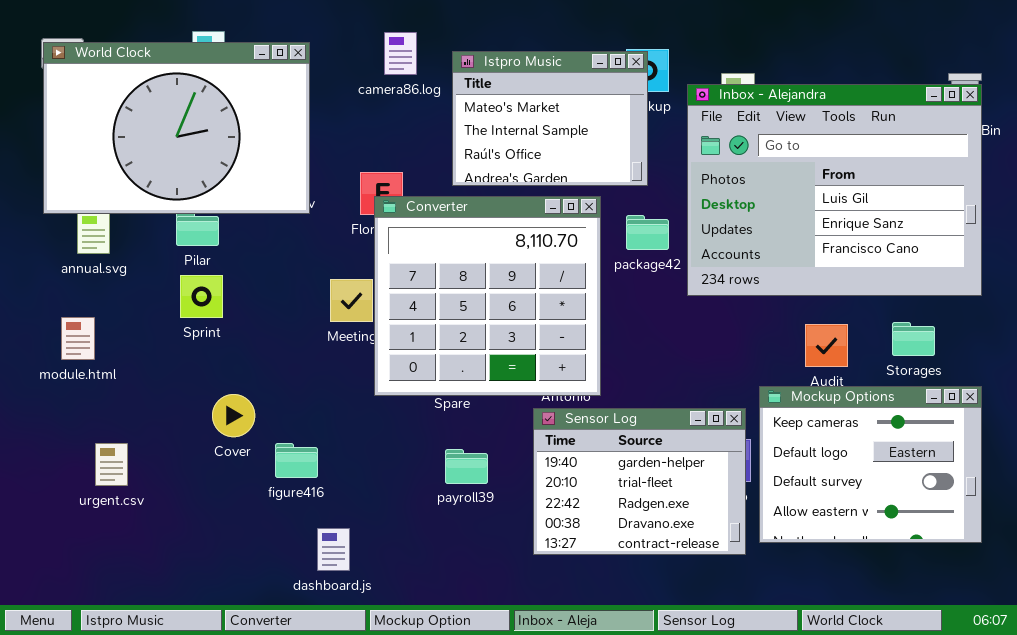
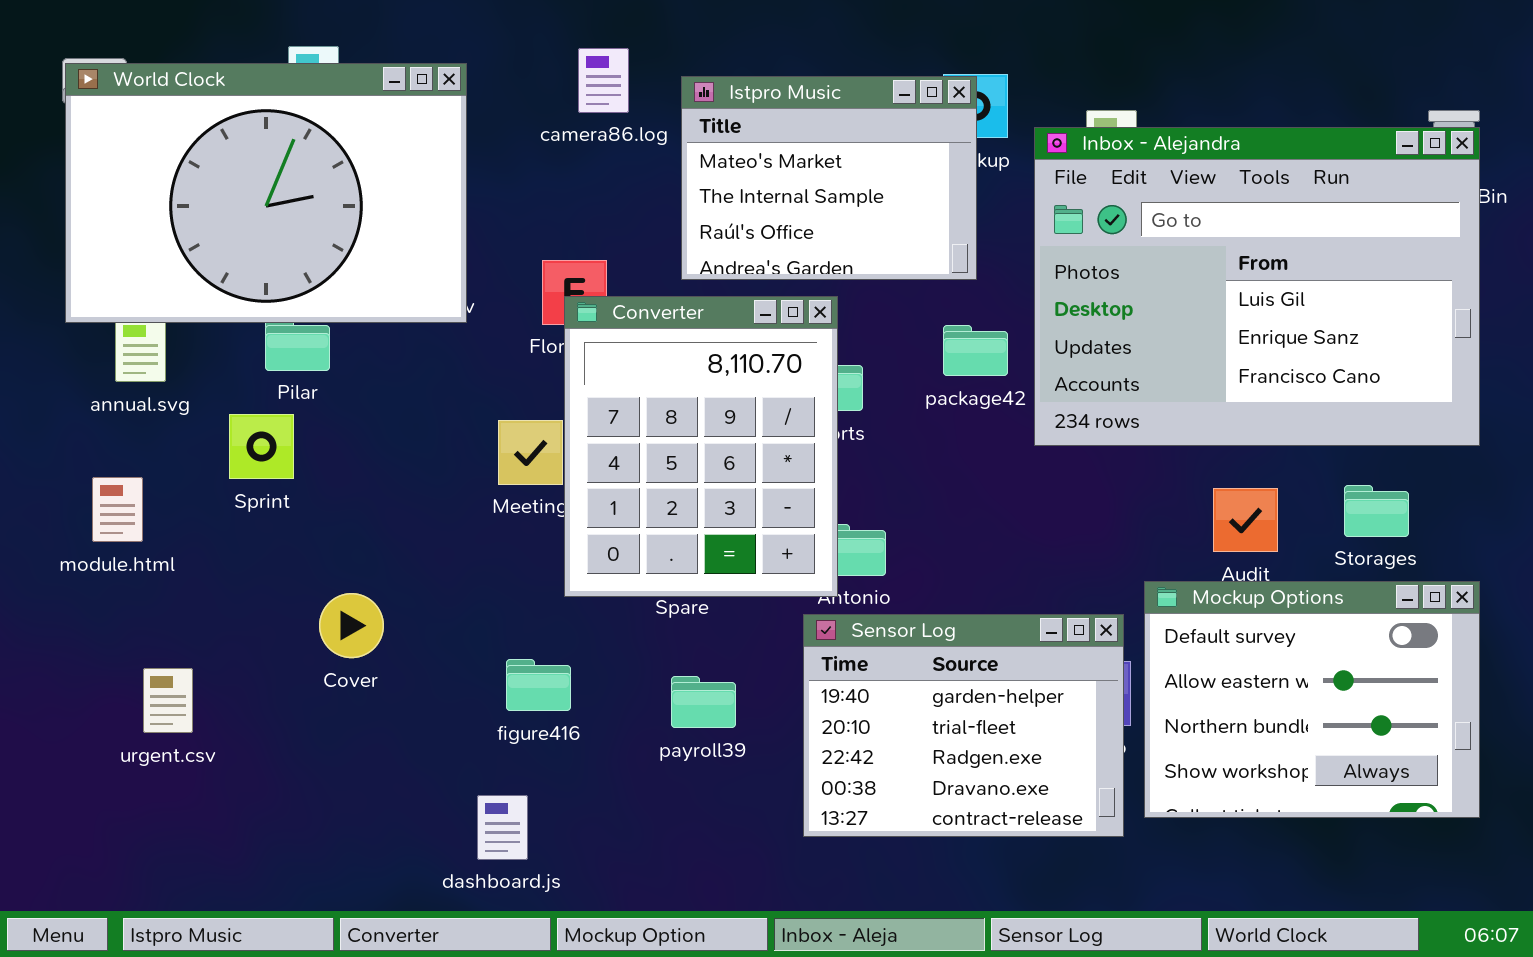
Converter: [374,196,601,396] -> [564,296,838,597], resized
Sprint: [180,275,223,318] -> [229,414,294,479], moved
Mockup Options: [759,386,982,543] -> [1144,581,1480,818], scrolled down 2 rows
figure416: [275,443,318,478] -> [506,659,571,711], moved

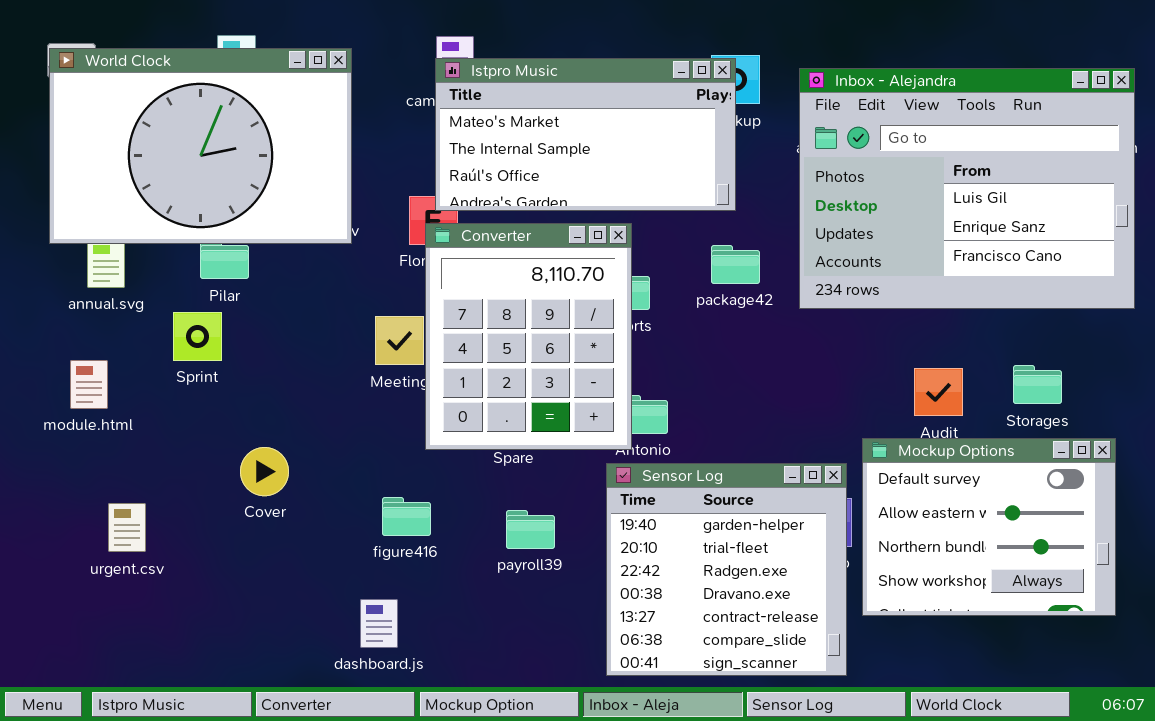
Istpro Music: [681,76,977,280] -> [435,58,736,211], resized
Inbox - Alejandra: [1034,127,1480,446] -> [799,68,1135,309], moved
Sensor Log: [803,614,1124,837] -> [606,463,847,676], resized

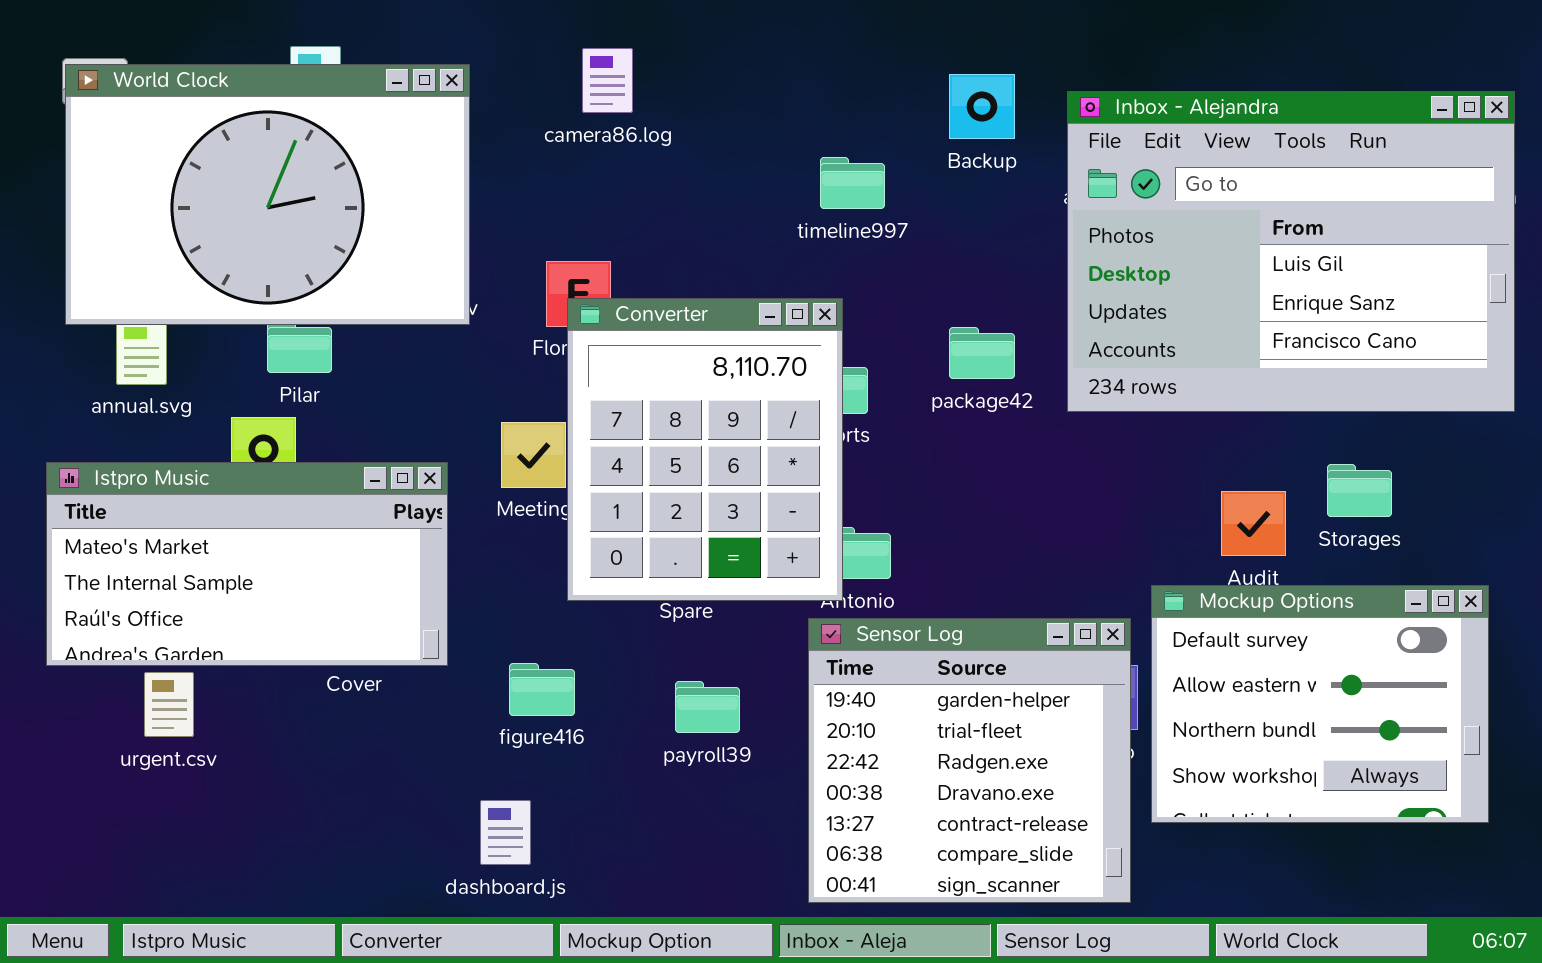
Istpro Music: [435,58,736,211] -> [46,462,448,666], moved
Storages: [1013,365,1062,404] -> [1327,464,1392,517], moved

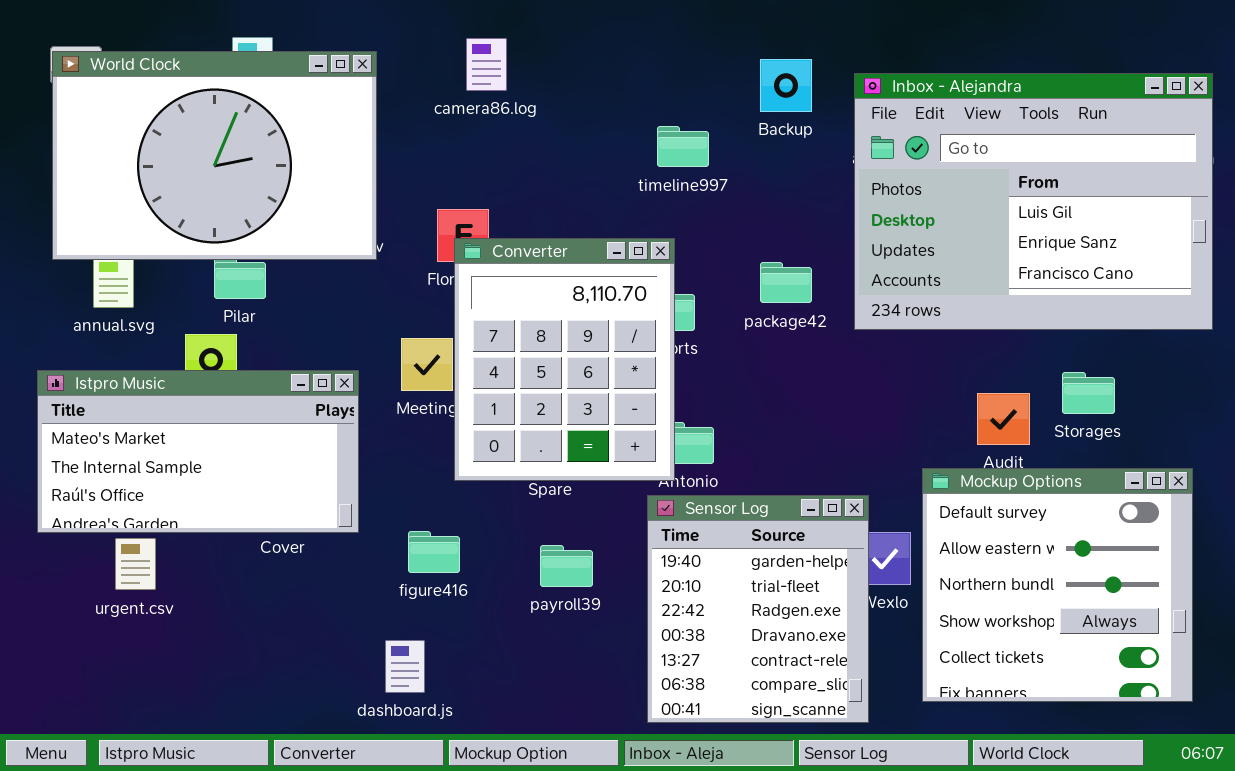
Mockup Options: [1151,585,1489,823] -> [922,468,1193,702], resized
Sensor Log: [808,618,1131,903] -> [647,495,869,723], resized

